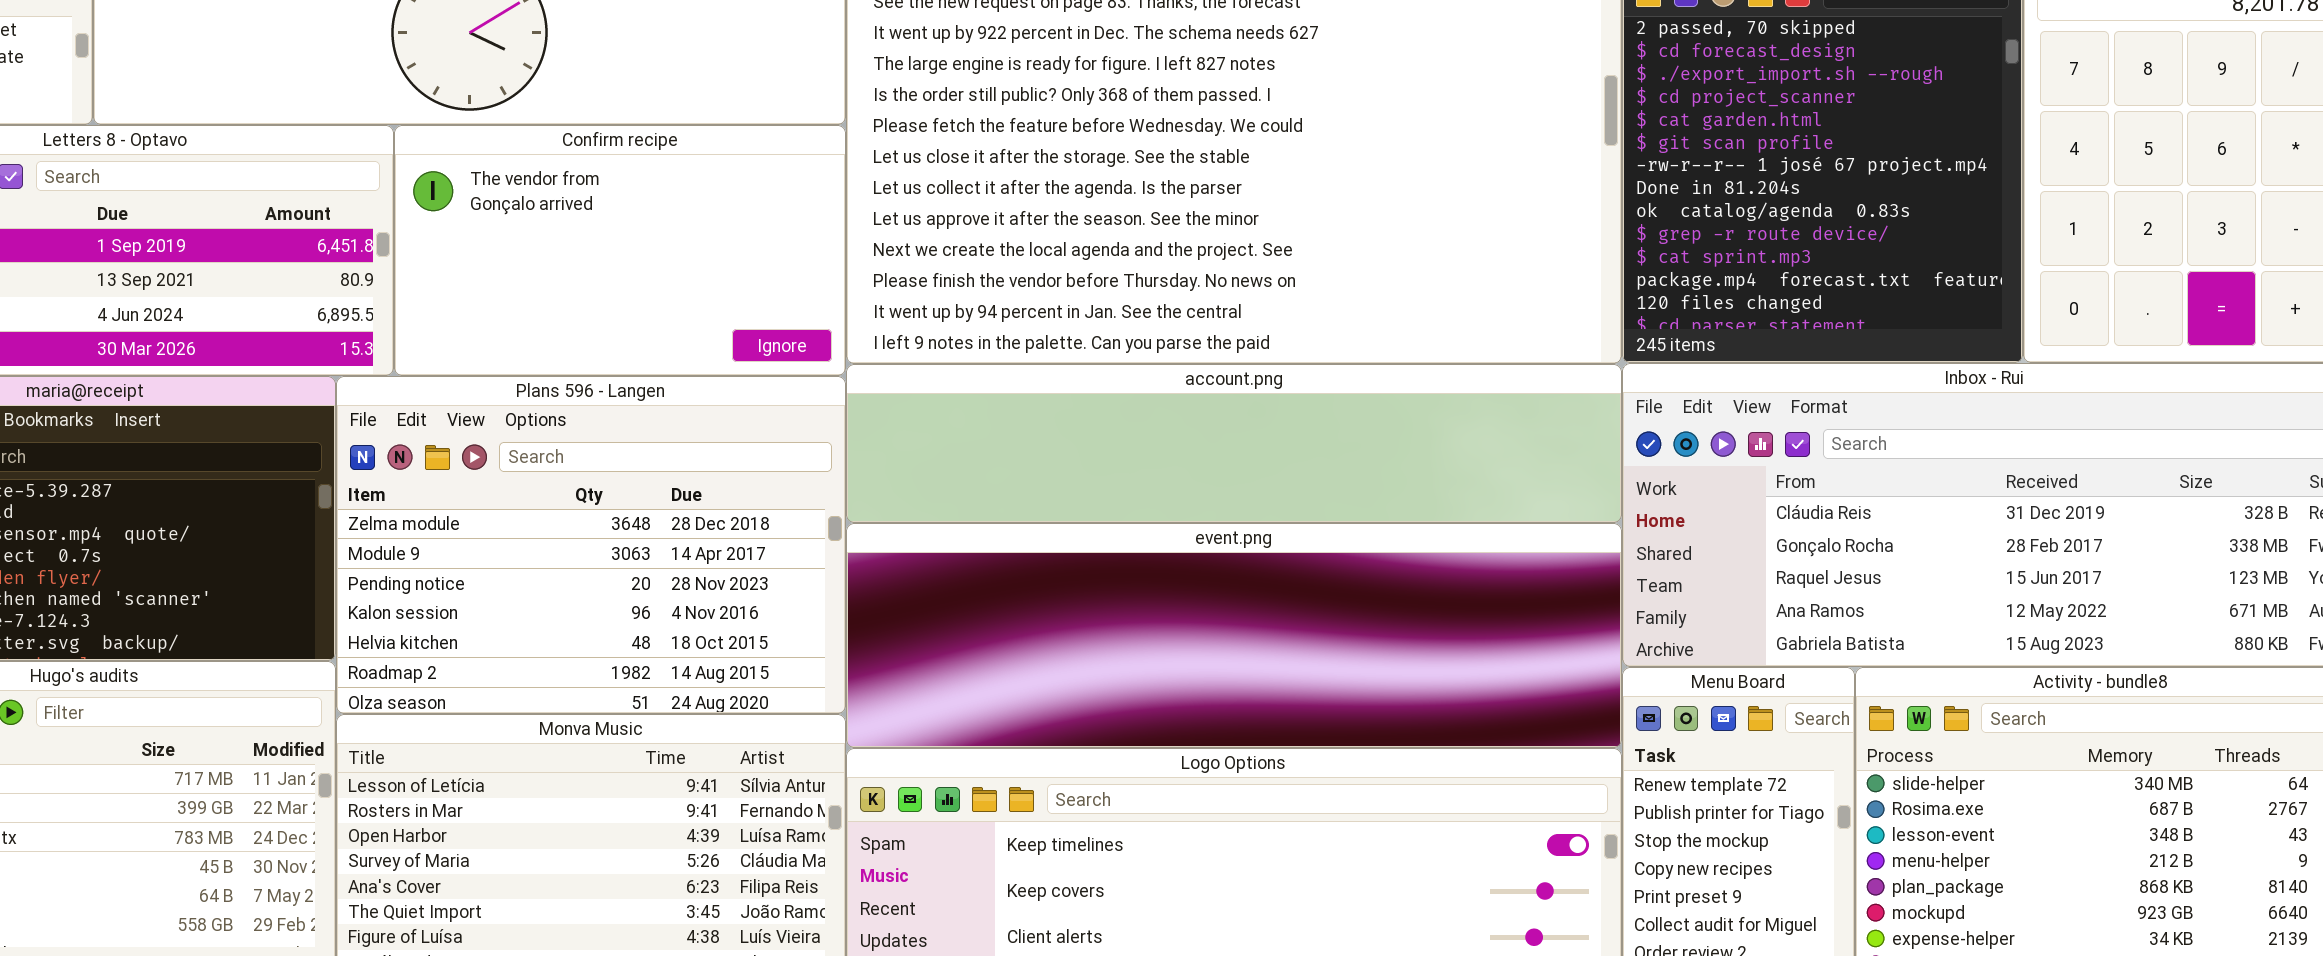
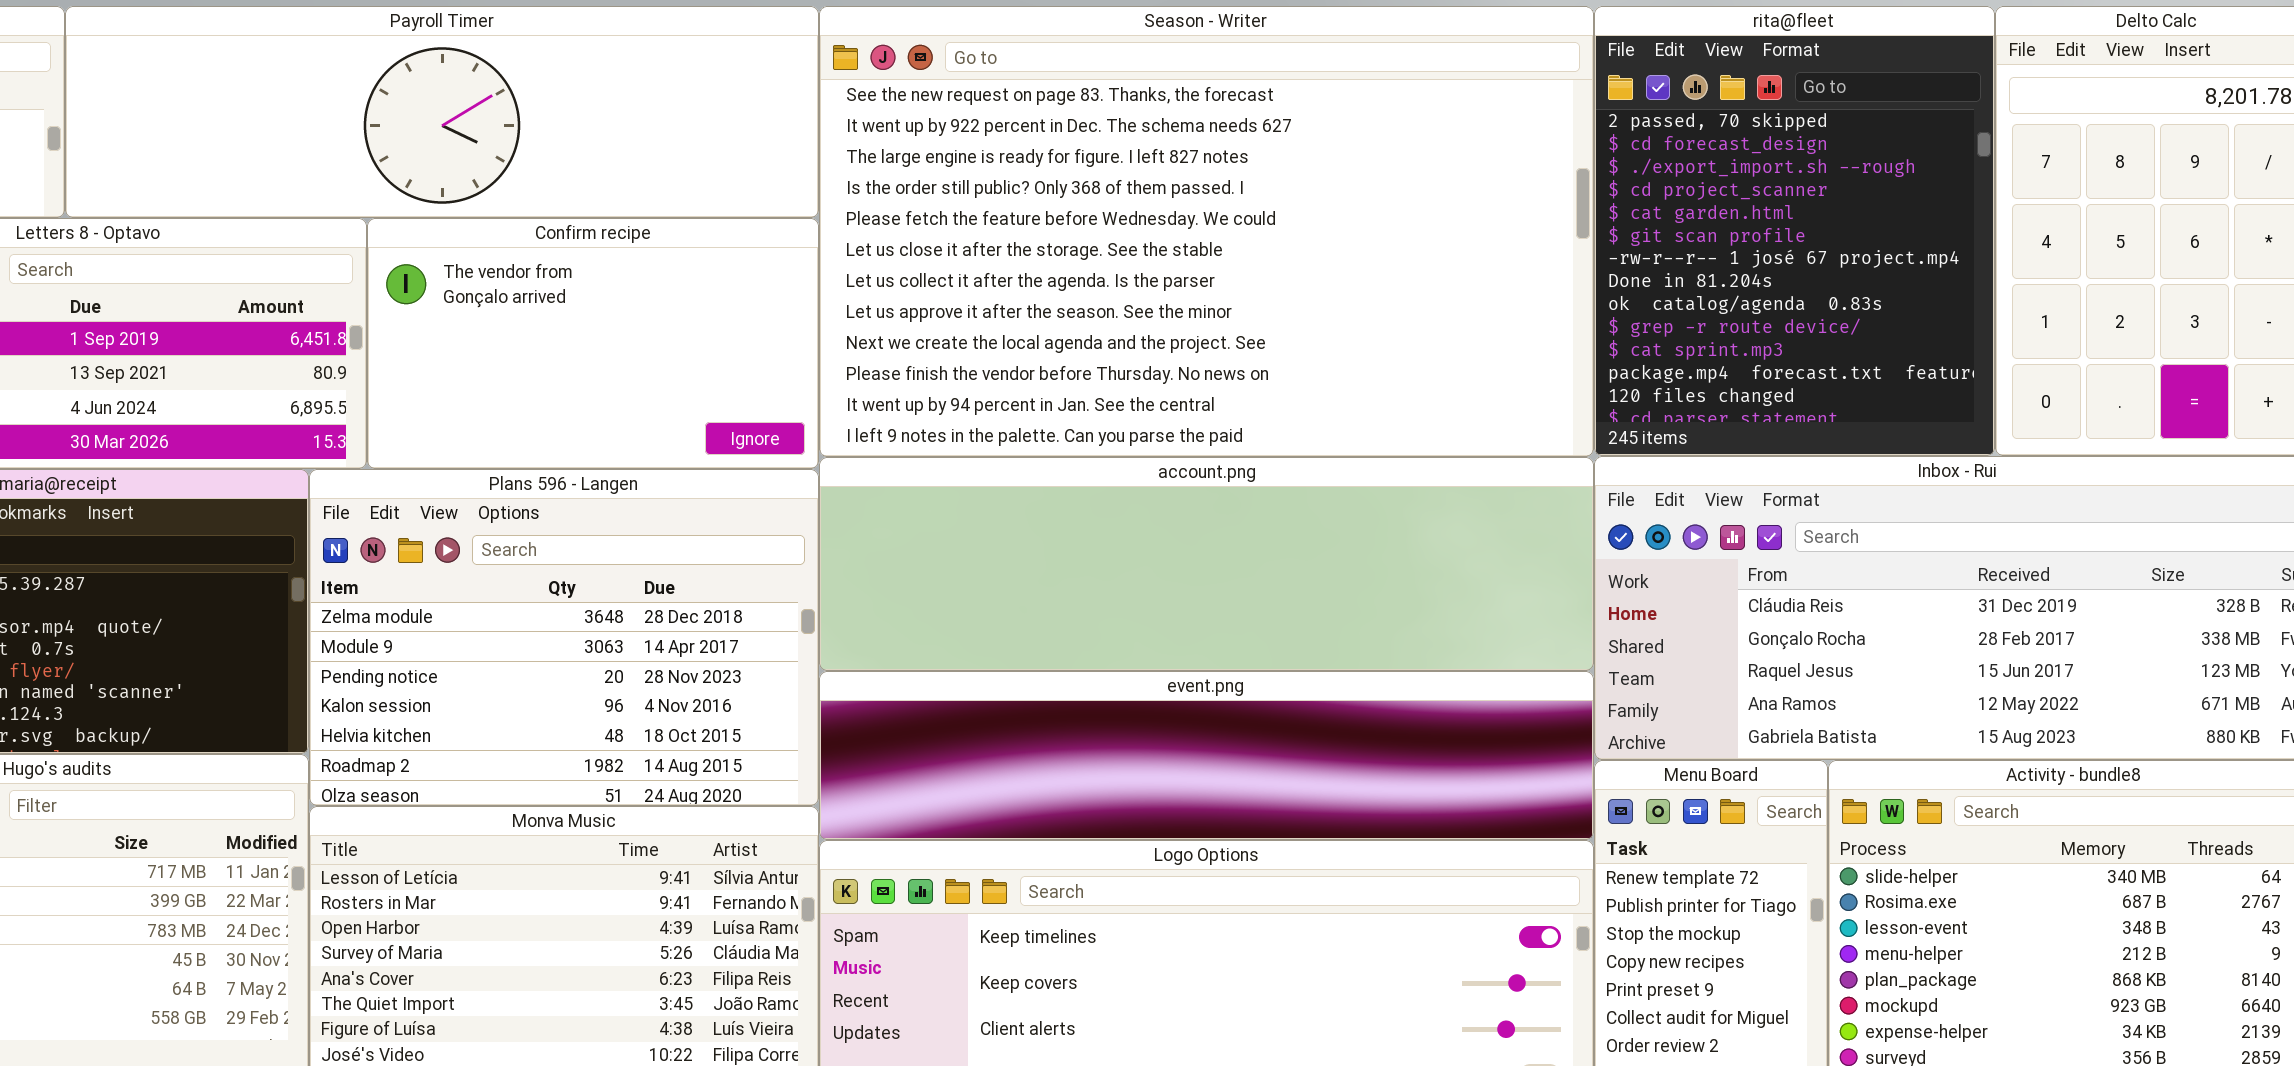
account.png: [846,364,1622,523] -> [819,457,1594,671], resized
event.png: [846,523,1622,748] -> [819,671,1594,840], resized

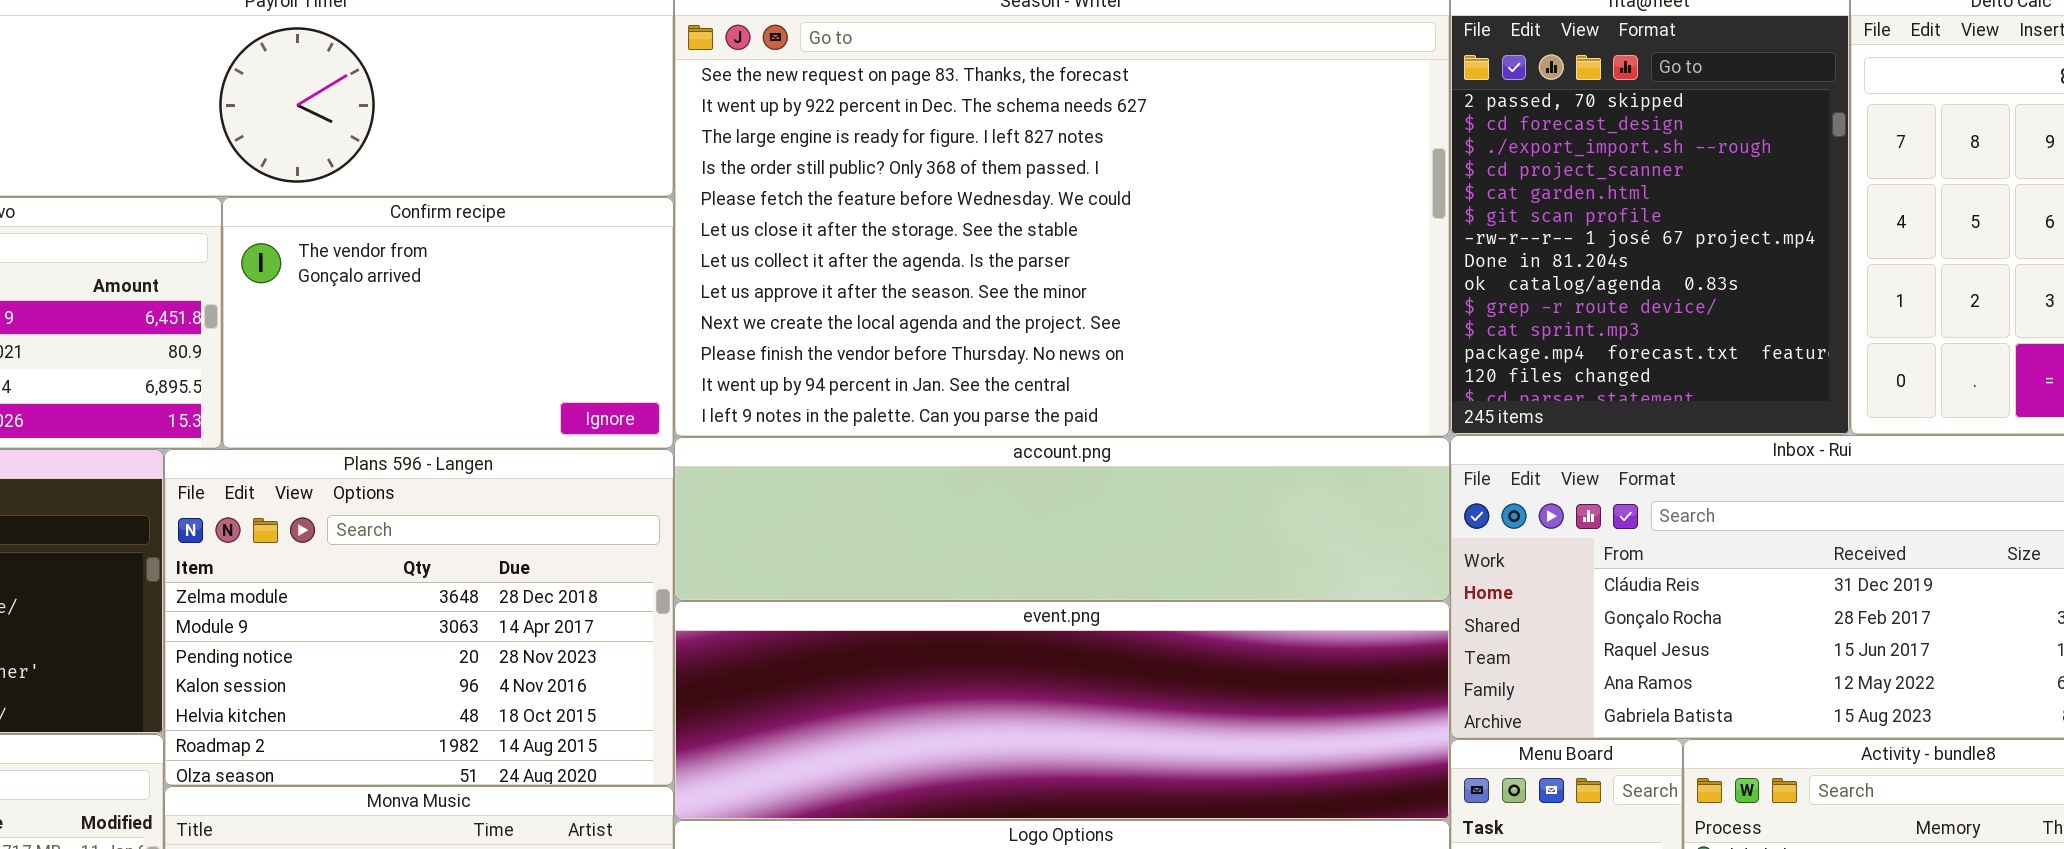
account.png: [819,457,1594,671] -> [674,437,1450,601], resized
event.png: [819,671,1594,840] -> [674,601,1450,820], resized

